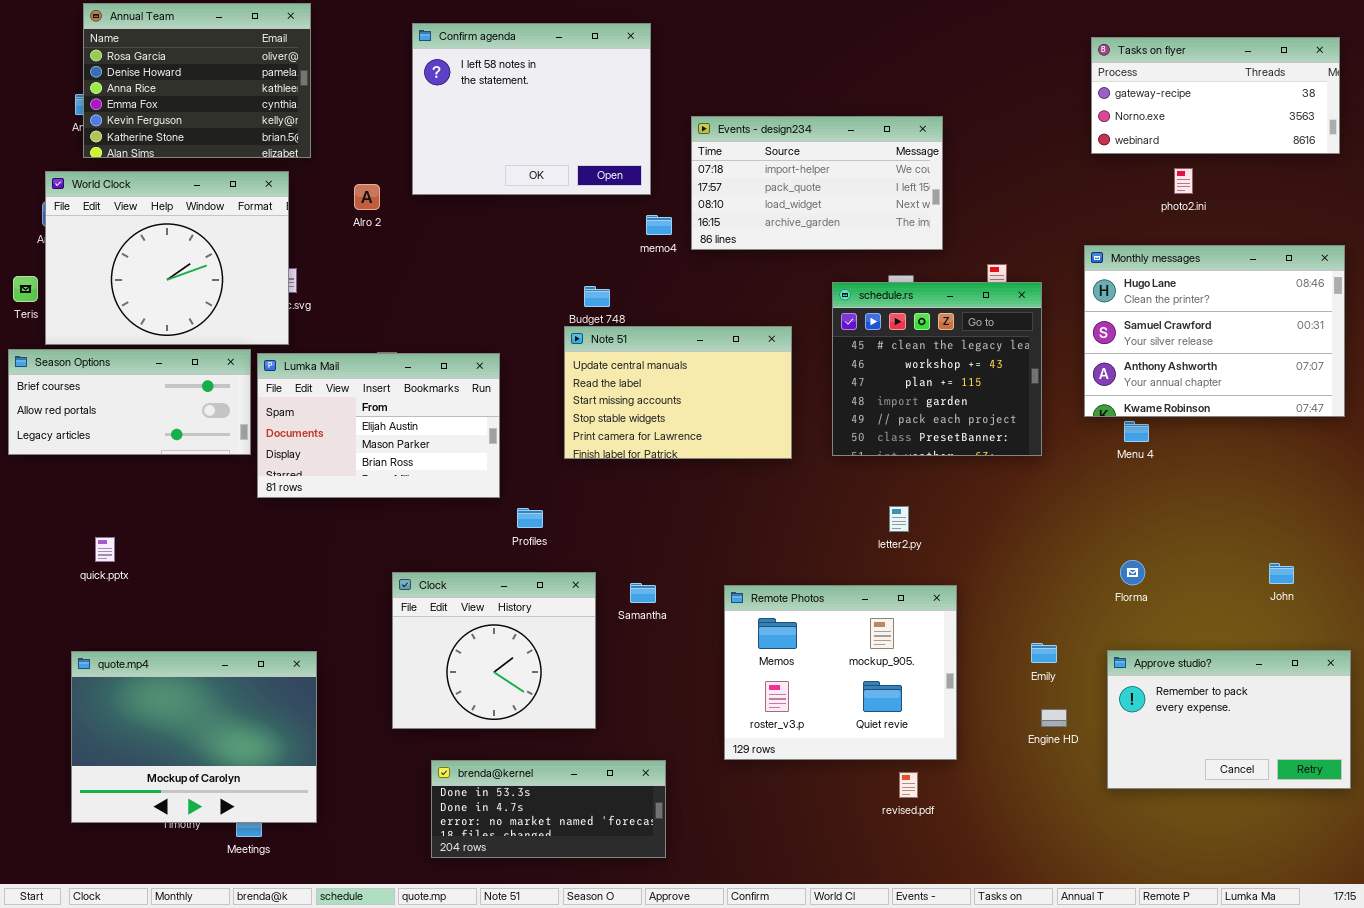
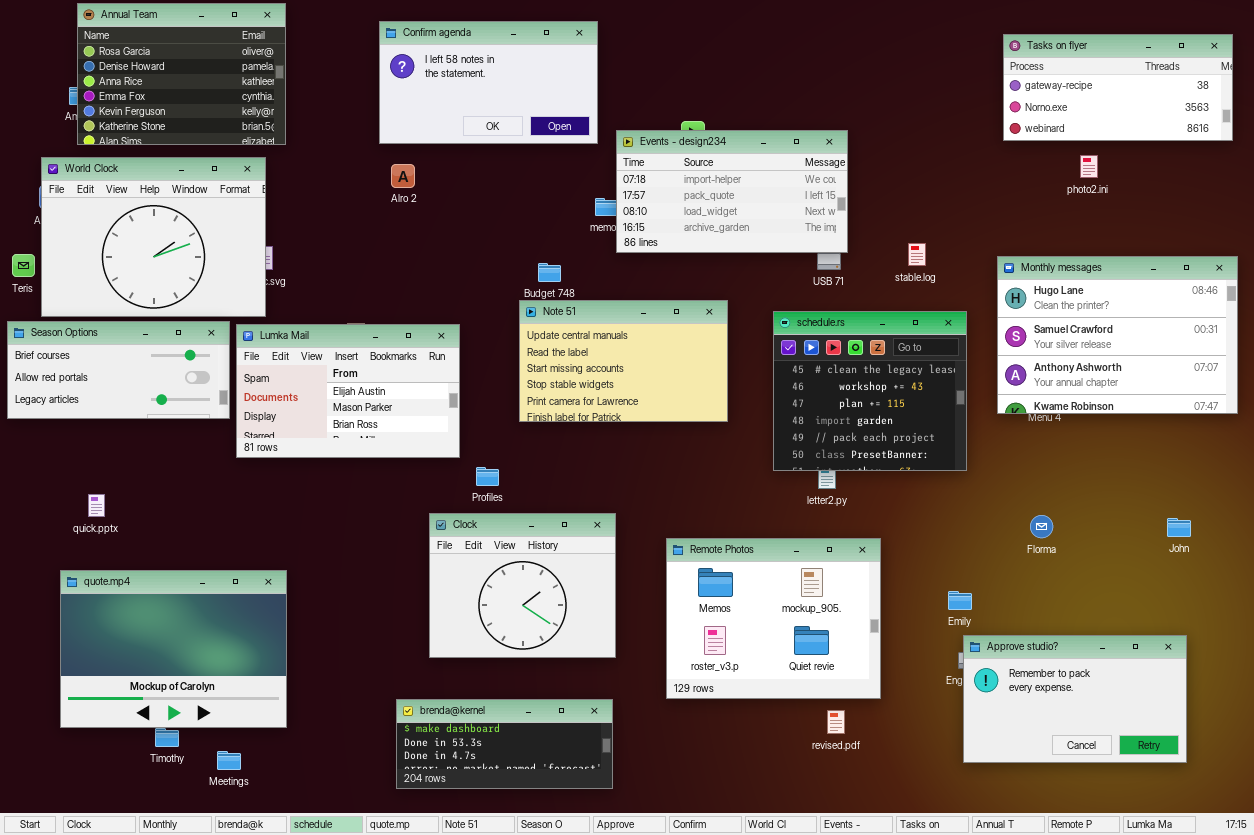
Confirm agenda: [412,23,651,195] -> [379,21,598,144], resized
Events - design234: [691,116,943,250] -> [616,130,848,253], moved
Alro 2: [354,184,380,210] -> [391,164,415,188], moved
Monthly messages: [1084,245,1345,417] -> [997,256,1238,414], moved
schedule.rs: [832,282,1042,456] -> [773,311,967,471], moved
Clock: [392,572,596,729] -> [429,513,616,658], moved
Approve studio?: [1107,650,1351,789] -> [963,635,1187,763], moved
quote.mp4: [71,651,317,823] -> [60,570,287,728], moved
brenda@kernel: [431,760,666,858] -> [396,699,613,789], scrolled up 1 row

